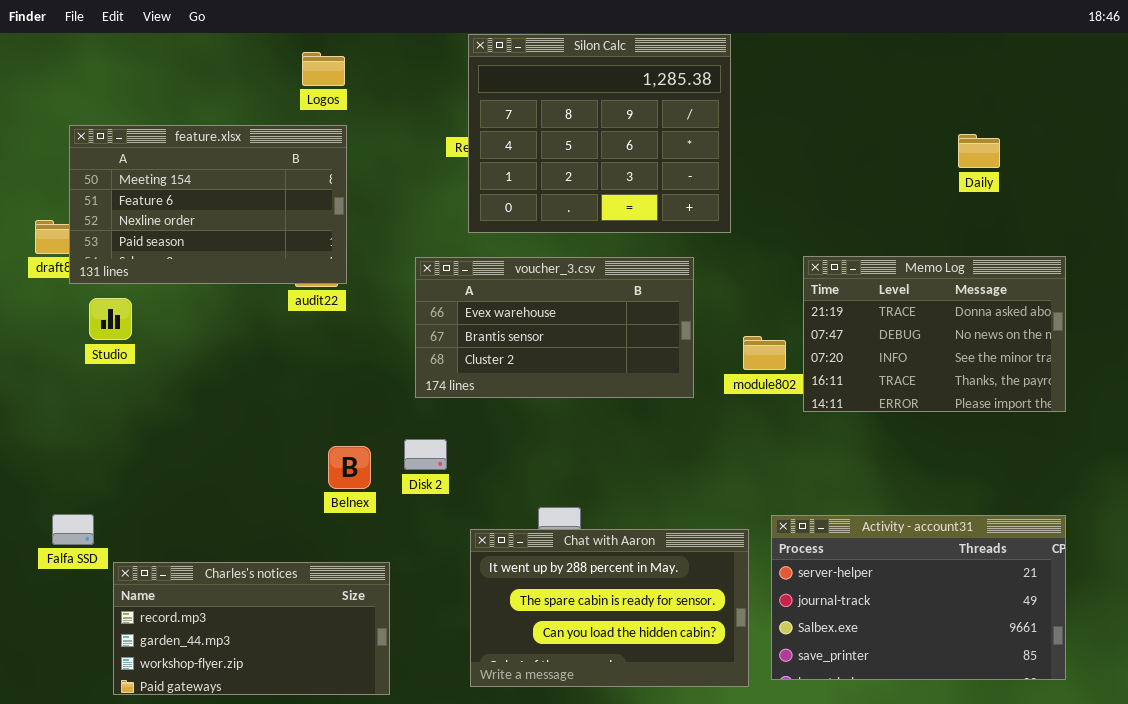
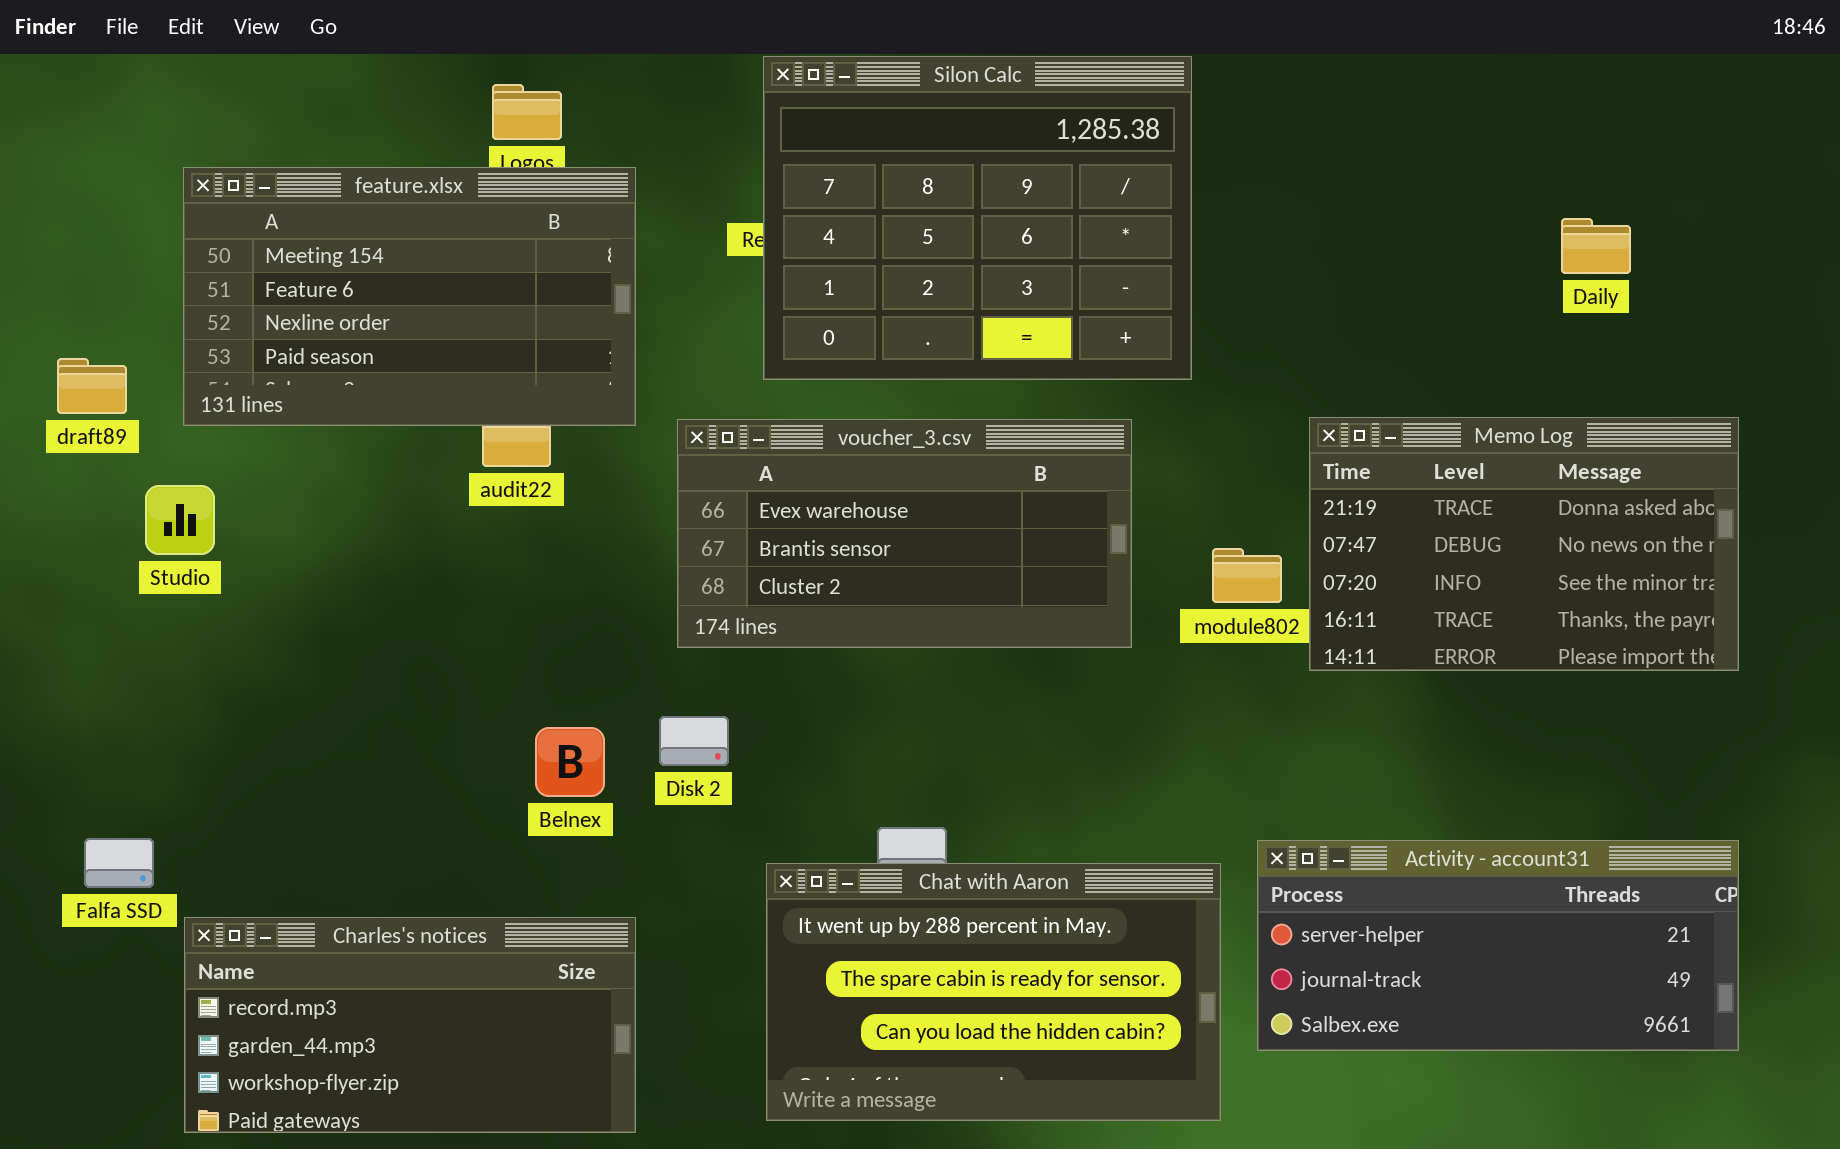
feature.xlsx: [69,125,347,284] -> [183,167,636,426], moved
Activity - account31: [771,515,1066,680] -> [1257,840,1739,1051], resized

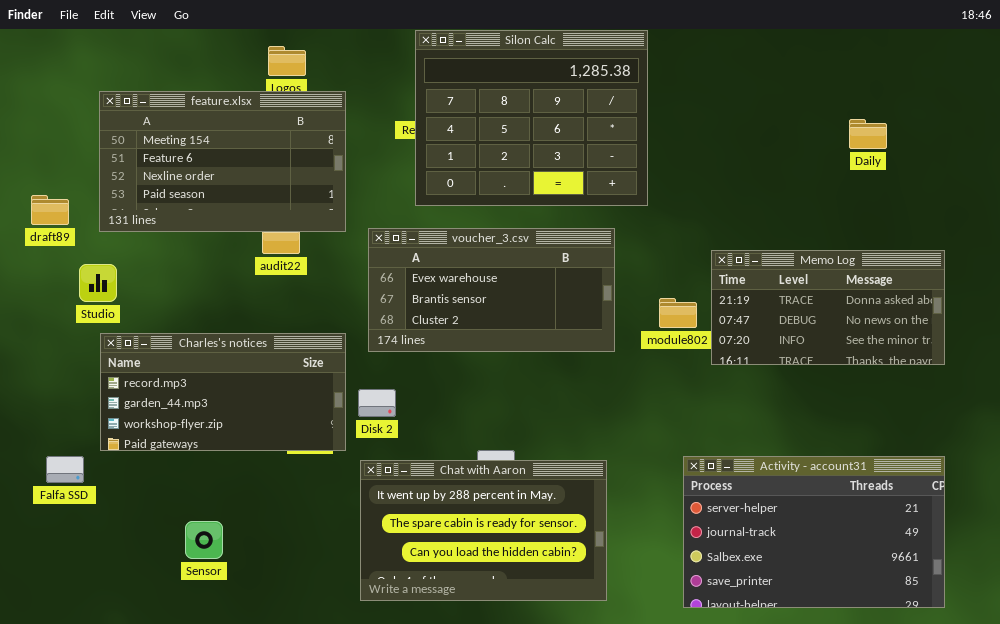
Memo Log: [1309,417,1739,671] -> [711,250,945,365], resized
Activity - account31: [1257,840,1739,1051] -> [683,456,945,608], resized
Chat with Aaron: [766,863,1221,1121] -> [360,460,607,601], moved
Charles's notices: [184,917,636,1133] -> [100,333,346,451], moved

